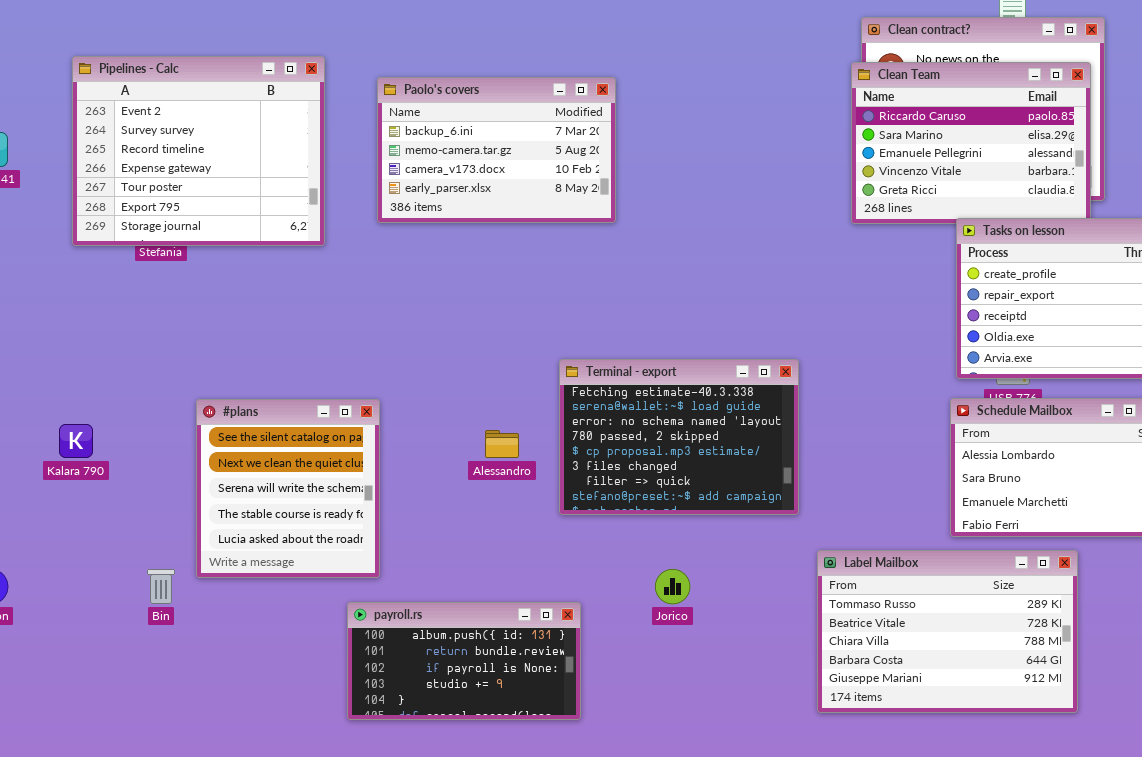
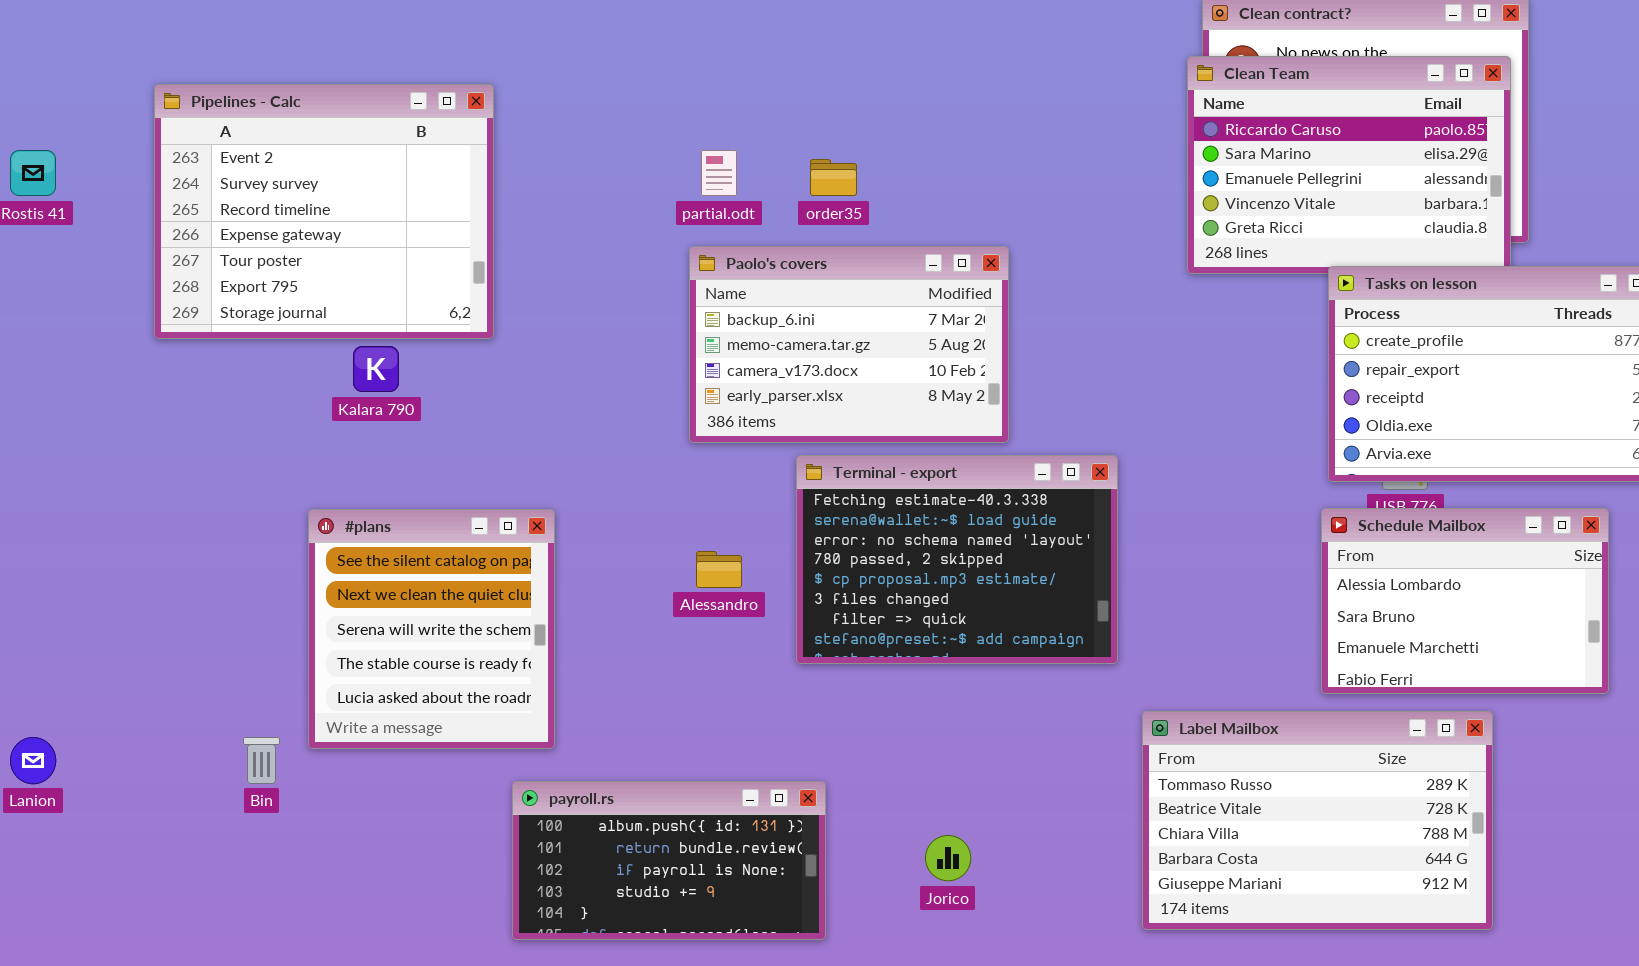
Pipelines - Calc: [72,56,325,246] -> [154,84,494,339], moved
Paolo's covers: [377,77,616,223] -> [689,246,1009,443], moved
Kalara 790: [59,424,93,458] -> [353,346,399,392], moved
Jorico: [655,569,690,604] -> [925,835,971,881], moved

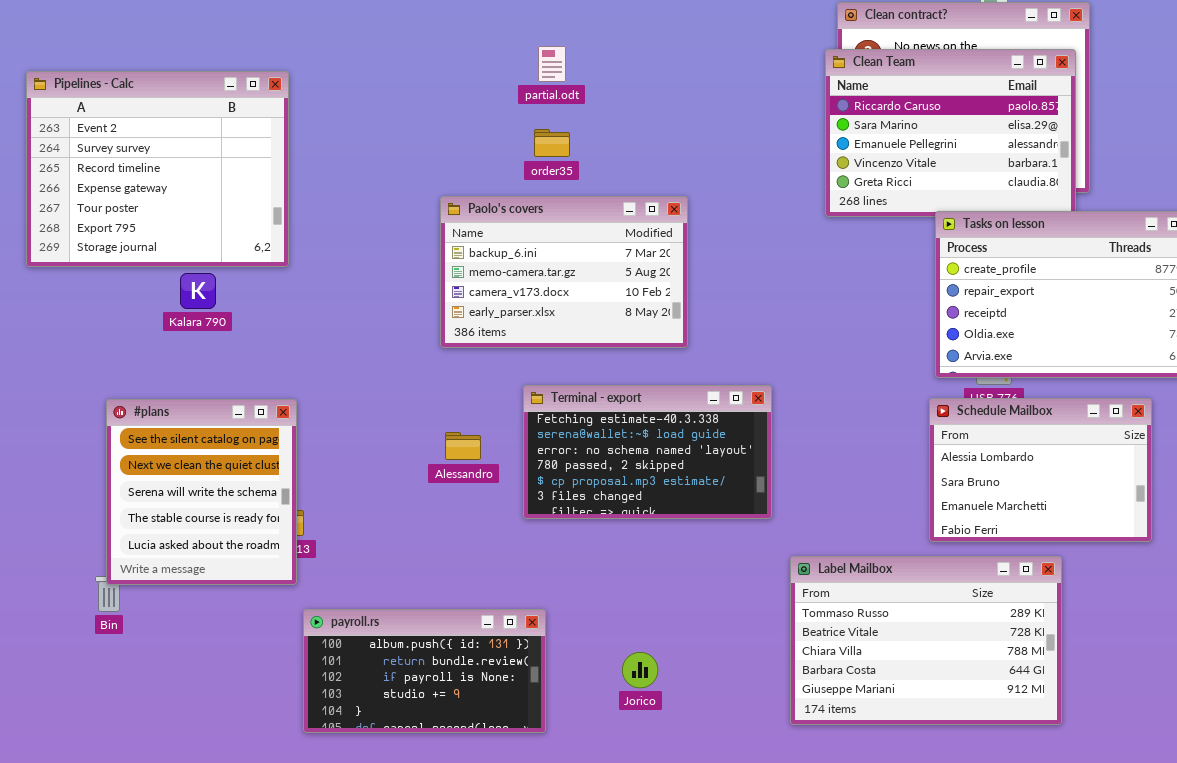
partial.odt: [701,150,737,196] -> [538,46,566,82], moved
Terminal - export: [796,455,1118,664] -> [523,385,772,519], resized
#plans: [308,509,555,749] -> [106,399,297,585], moved

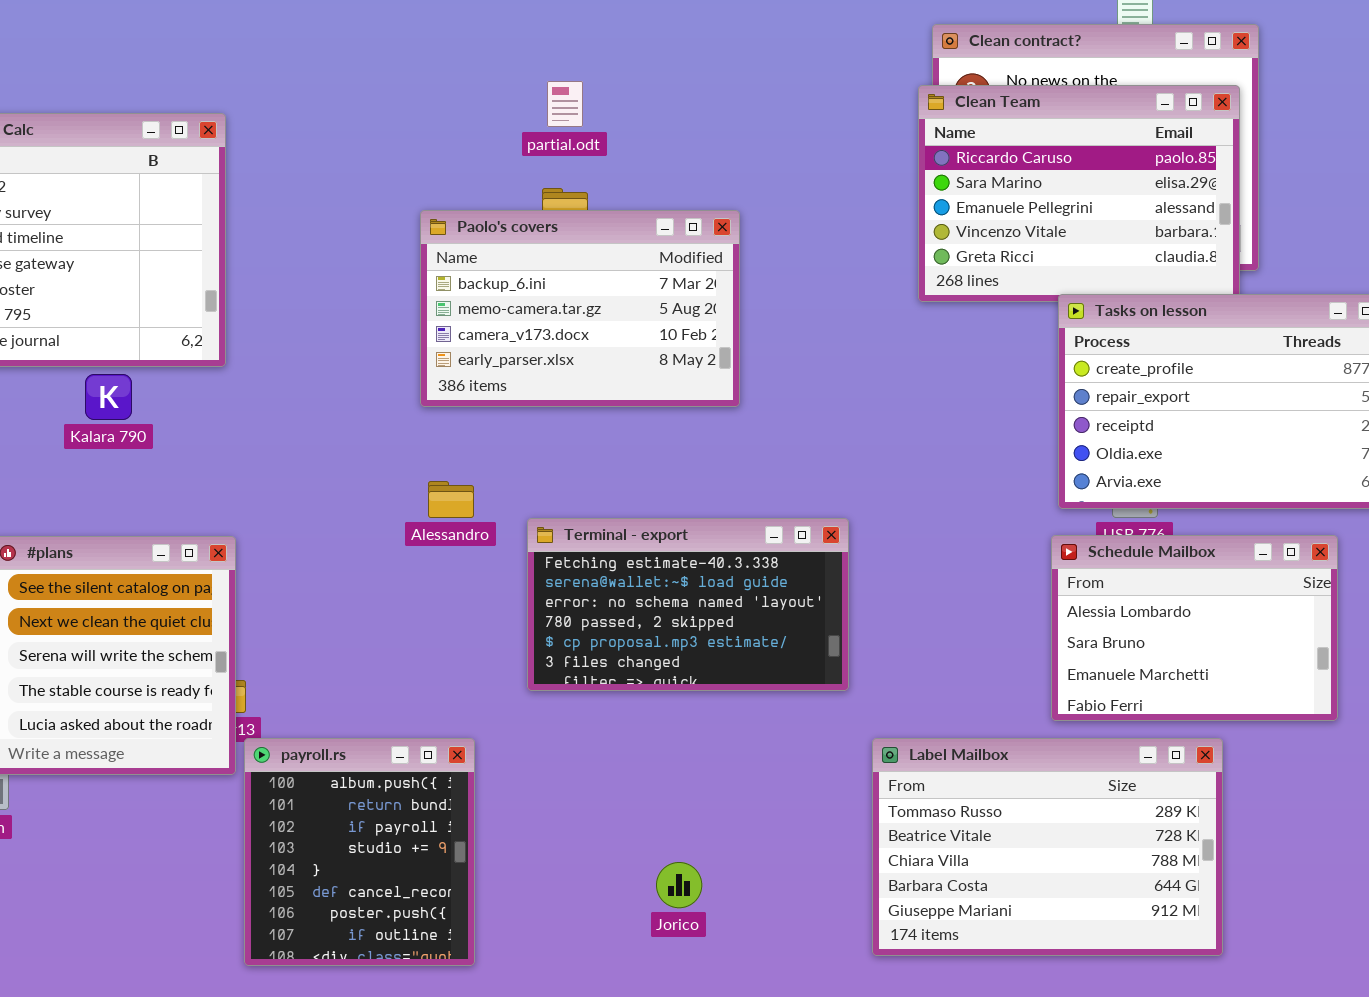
Paolo's covers: [440,196,688,348] -> [420,210,740,407], moved
Alessandro: [445,432,481,460] -> [428,481,474,518], moved
payroll.rs: [303,609,546,733] -> [244,738,475,966], resized

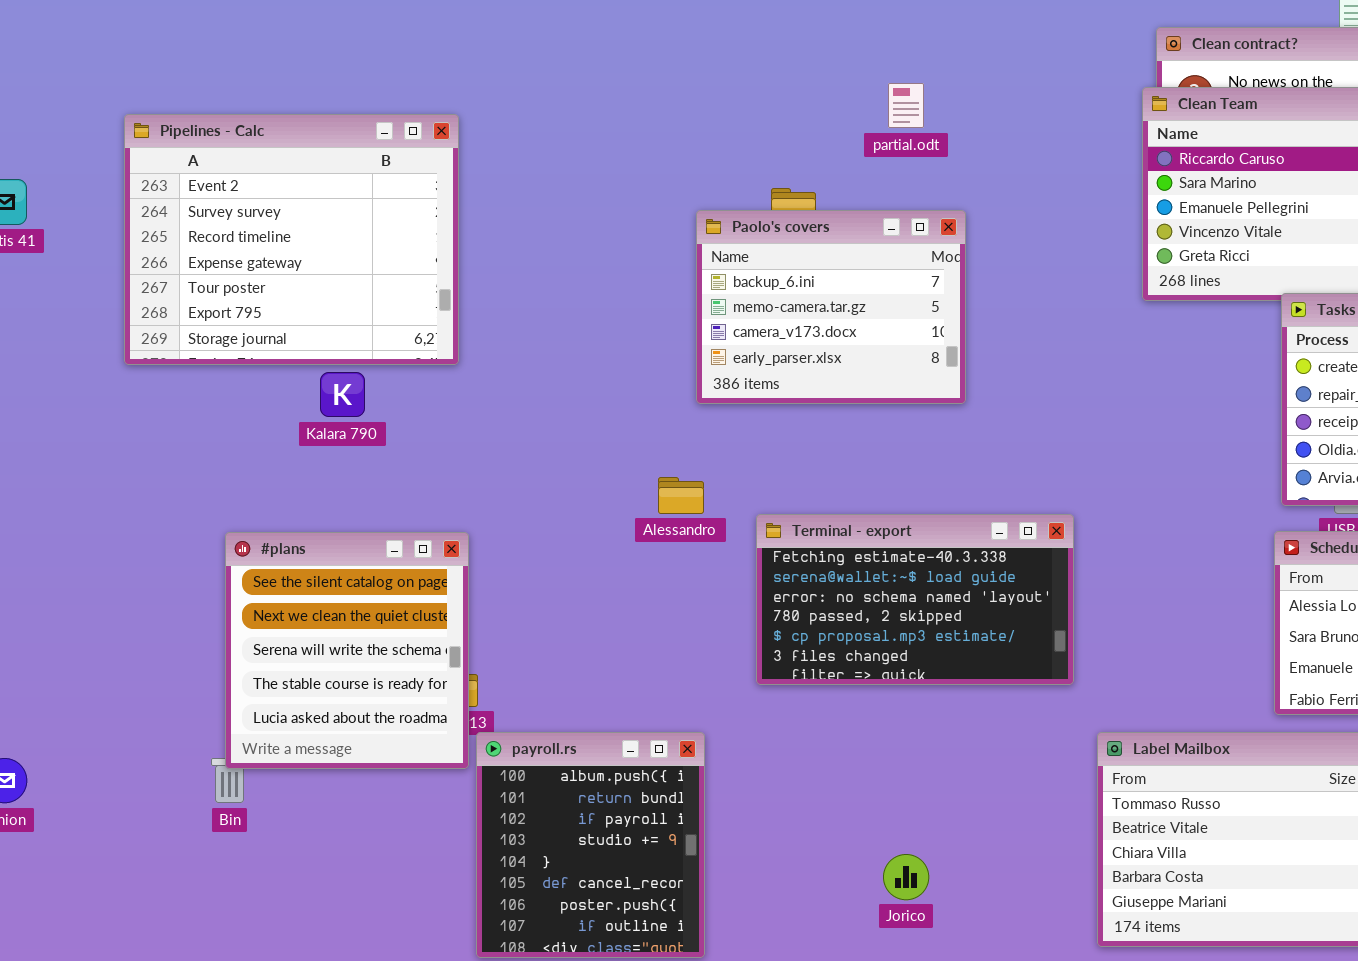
partial.odt: [547,81,583,127] -> [888,83,924,128], moved
Paolo's covers: [420,210,740,407] -> [696,210,966,404], resized

